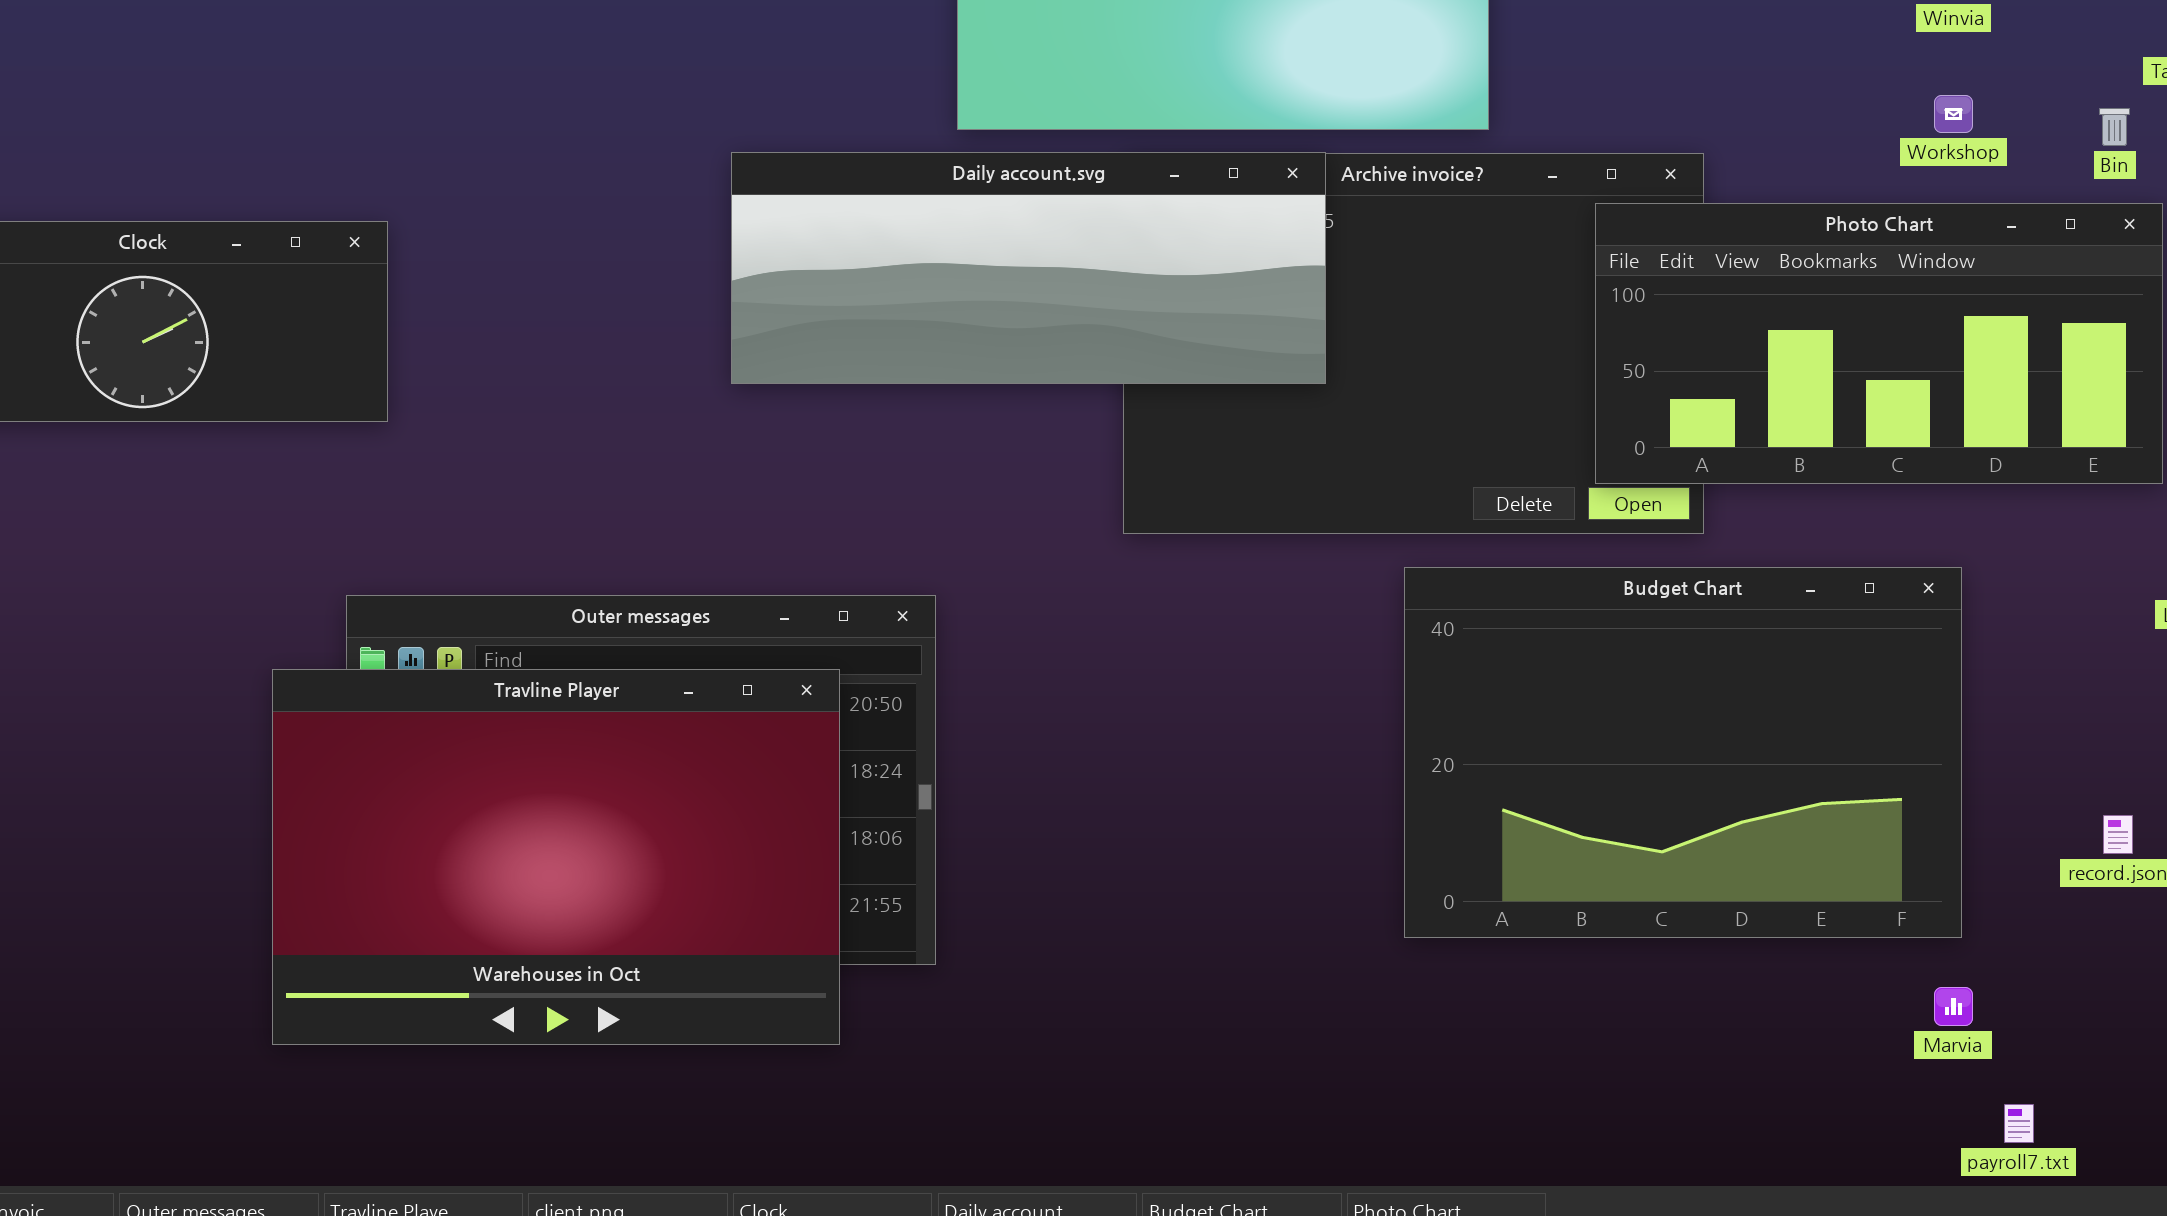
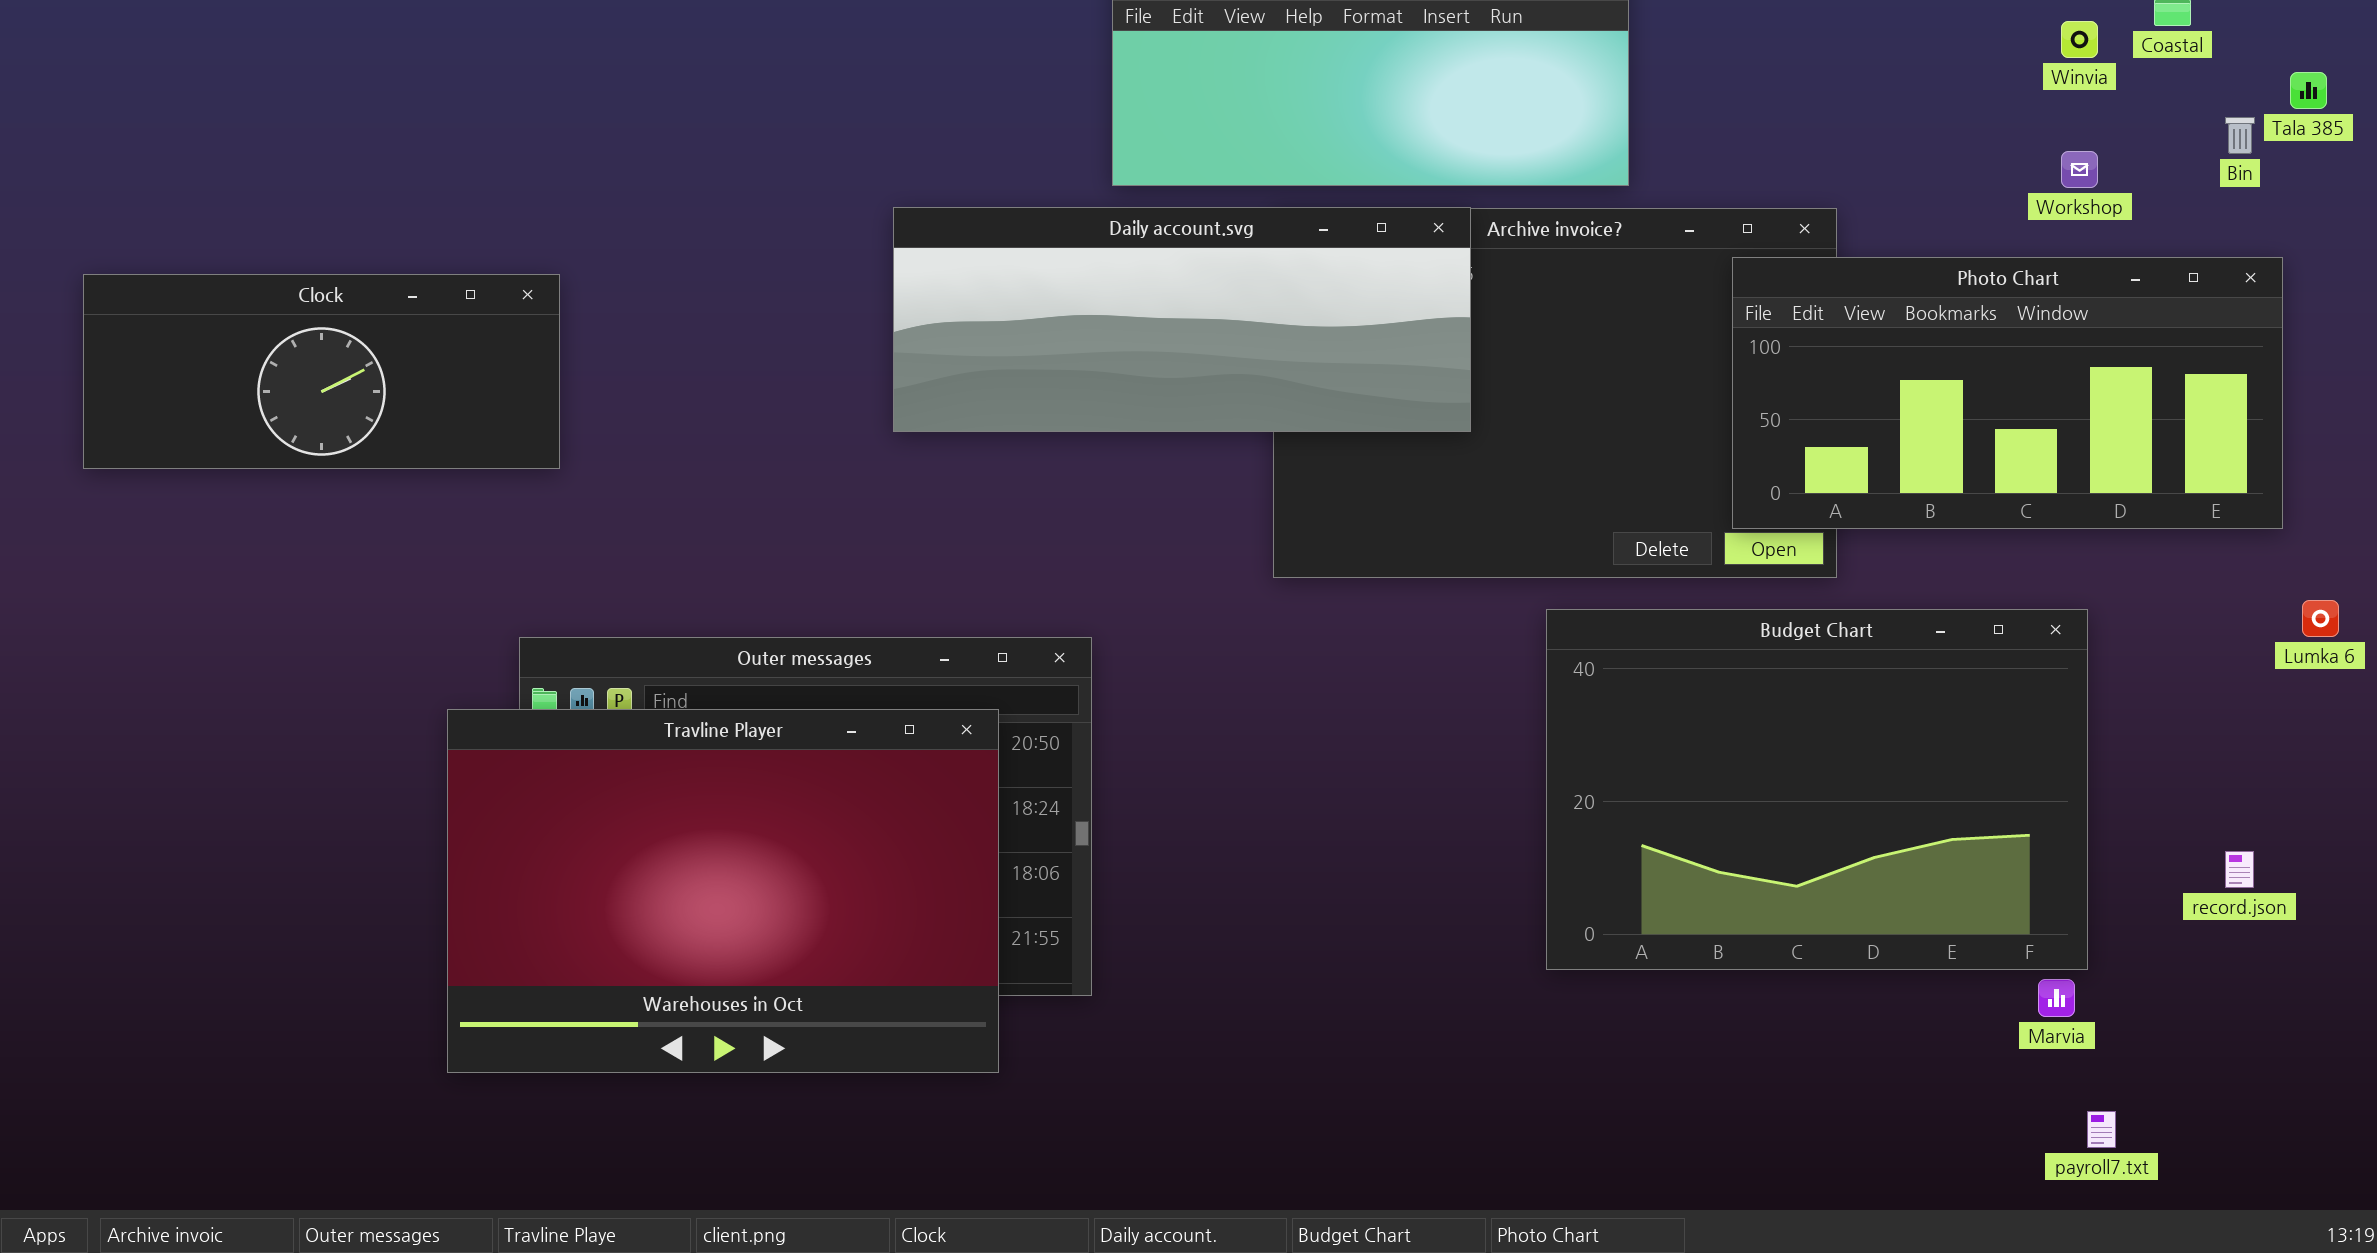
Bin: [2099,108,2130,146] -> [2225,117,2255,154], moved
Marvia: [1934,987,1973,1026] -> [2038,979,2075,1017], moved
payroll7.txt: [2004,1104,2034,1143] -> [2087,1111,2116,1148], moved

